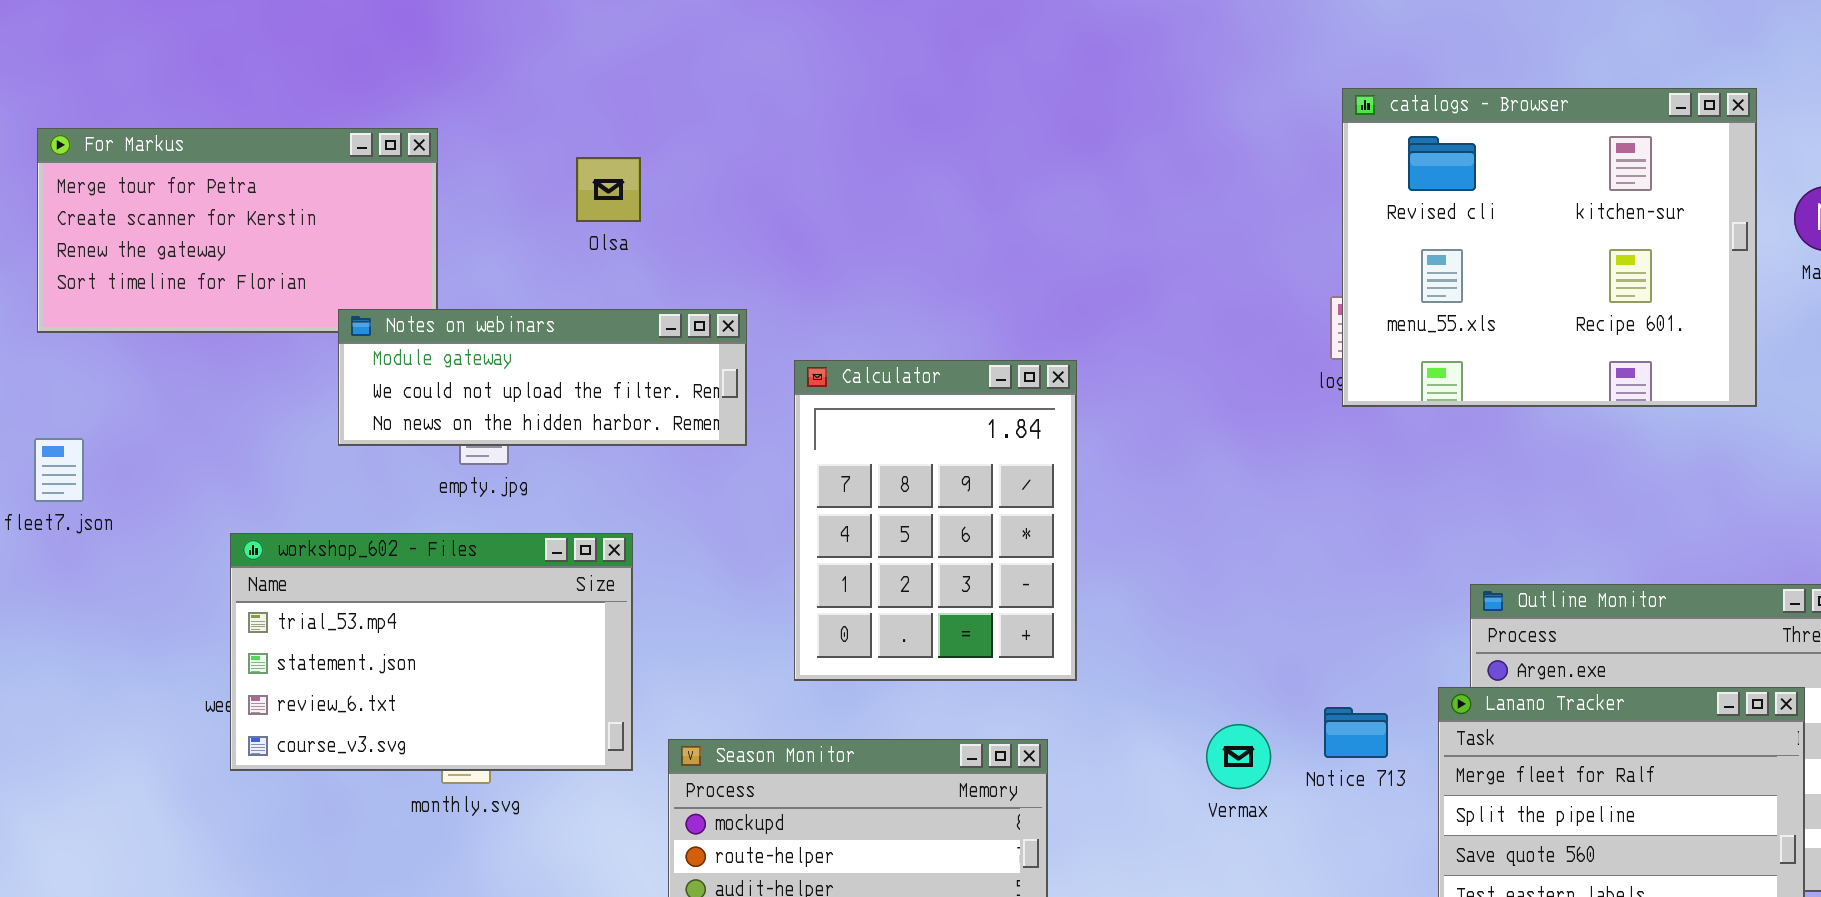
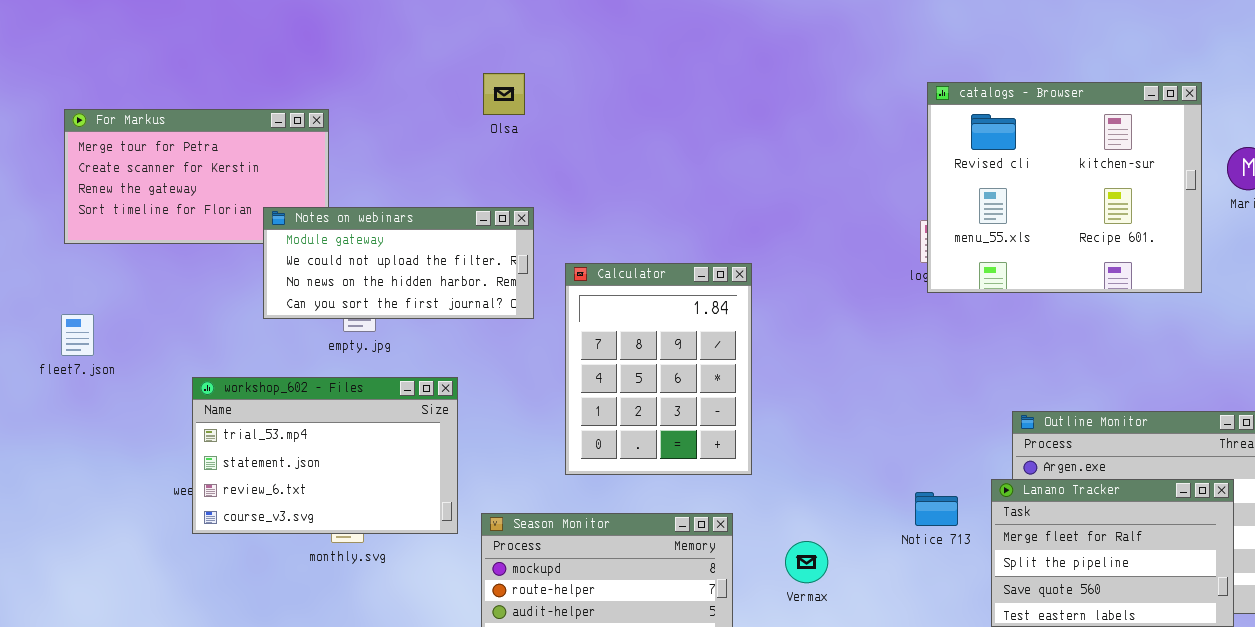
Olsa: [576,157,641,222] -> [483,73,525,115], moved
Notes on webinars: [338,309,747,446] -> [263,207,534,319], resized
Vermax: [1206,724,1271,789] -> [785,541,828,583], moved

